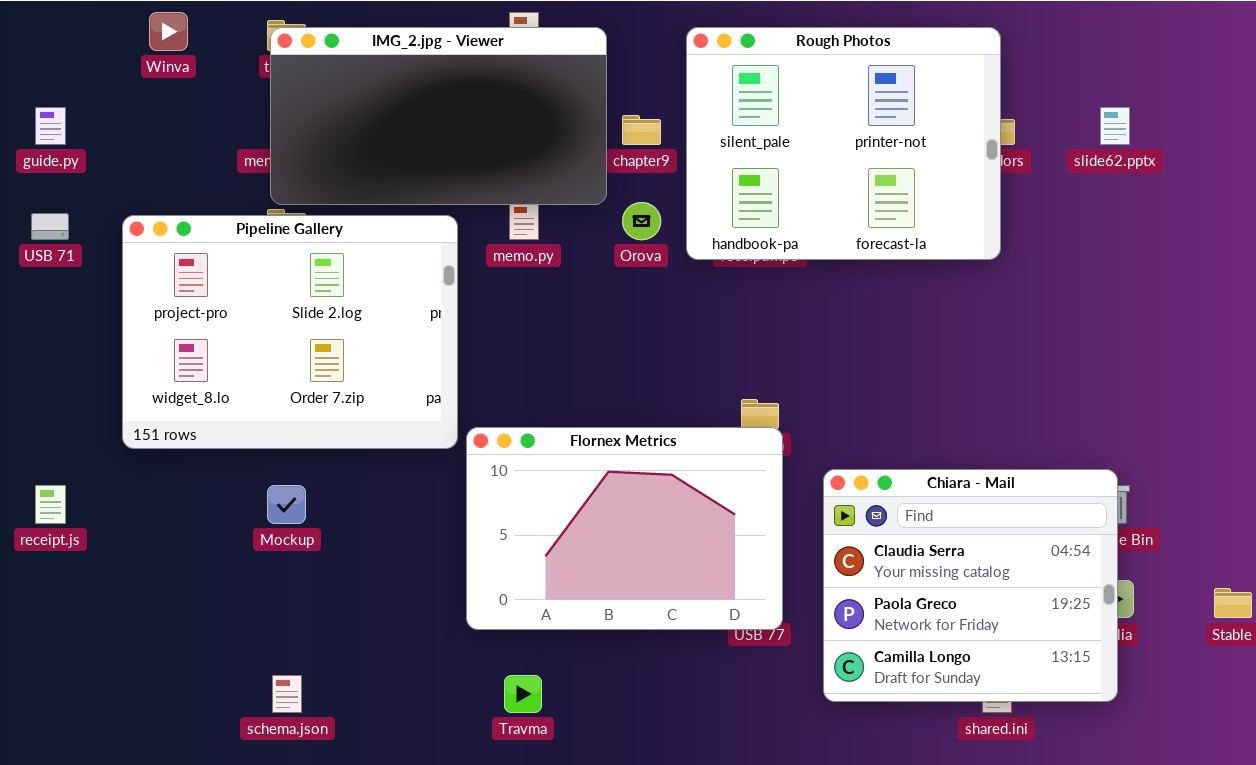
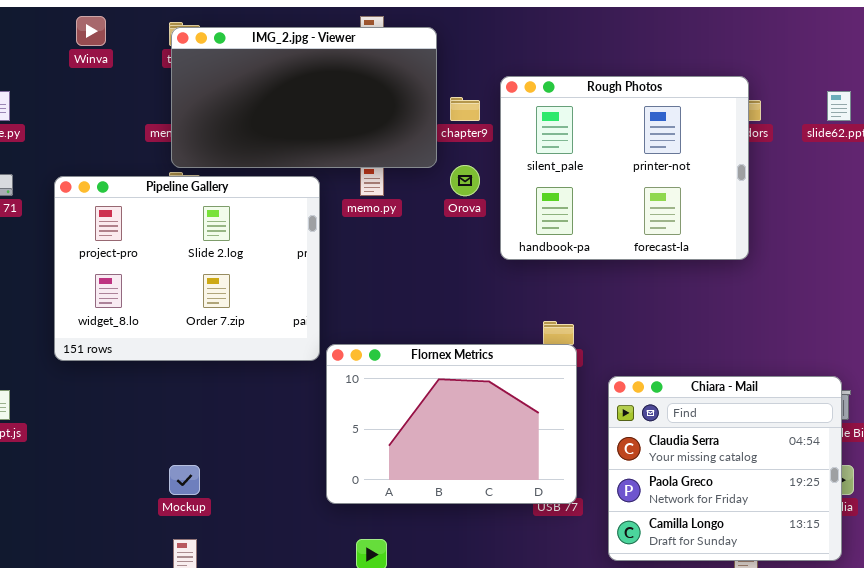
Rough Photos: [686,27,1001,260] -> [500,76,749,260], moved
Mockup: [267,485,306,524] -> [169,465,200,495], moved

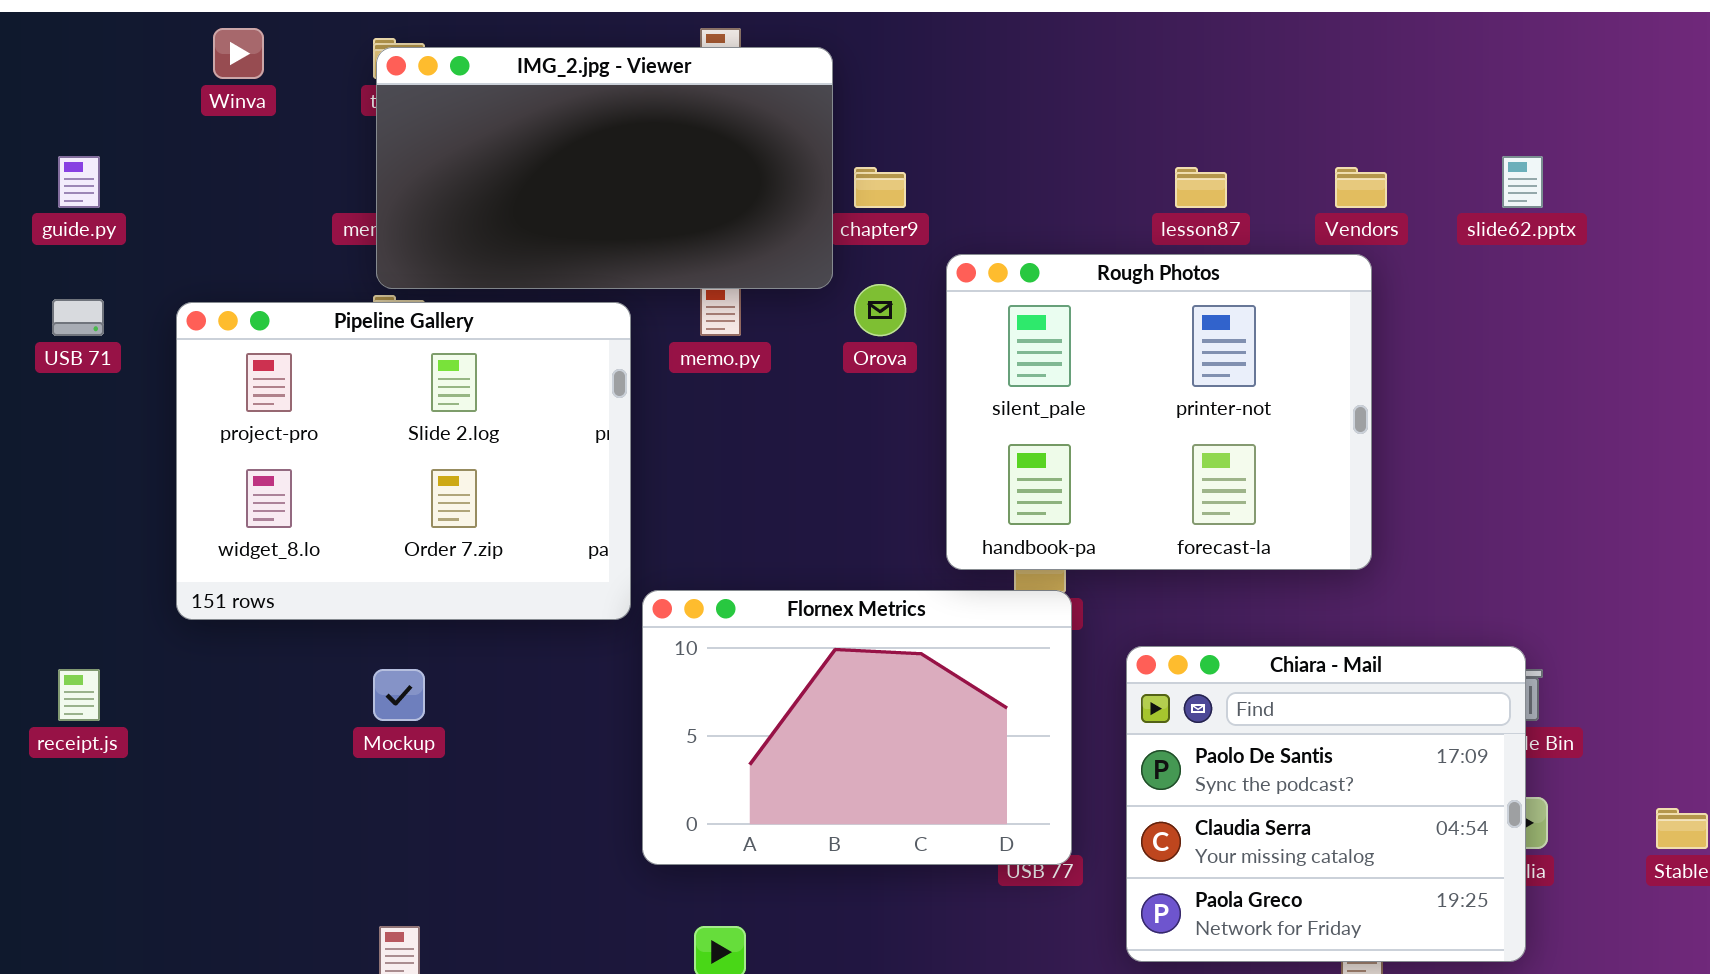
Rough Photos: [500,76,749,260] -> [946,254,1372,570], moved
Chiara - Mail: [608,376,842,561] -> [1126,646,1526,962], scrolled up 1 row
Mockup: [169,465,200,495] -> [373,669,425,721], moved

